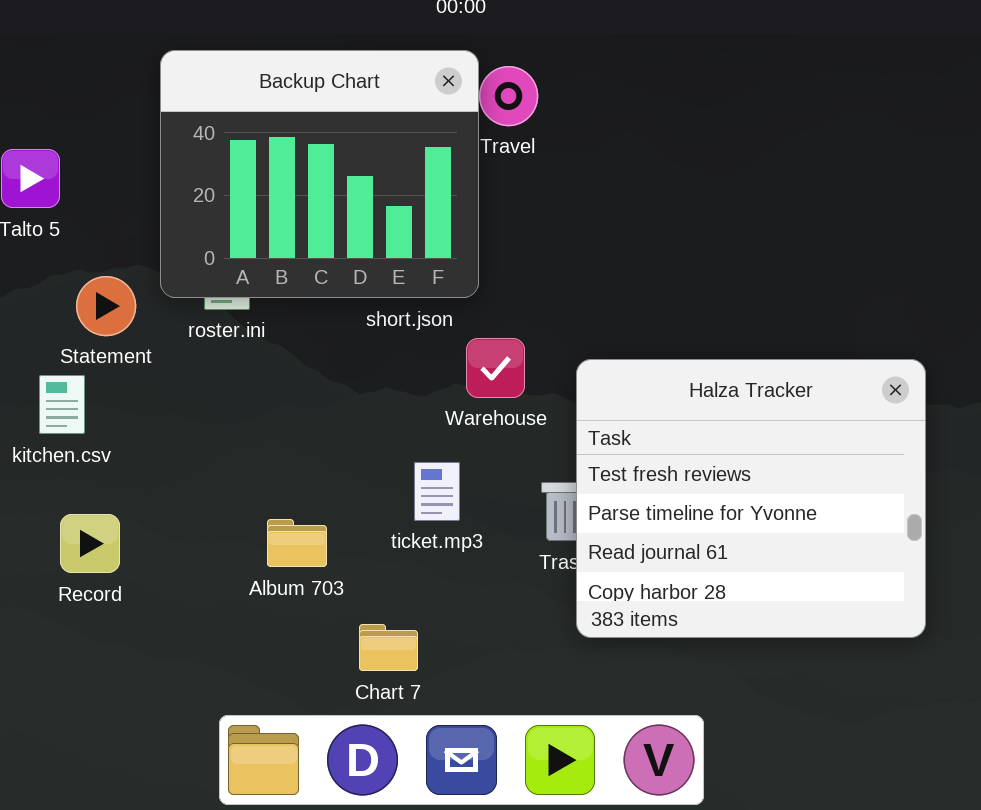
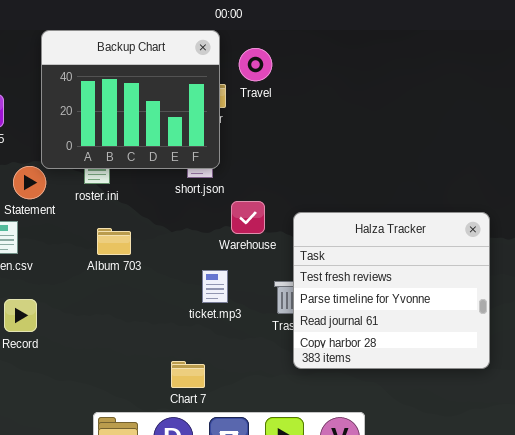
Backup Chart: [160,50,479,298] -> [41,30,220,169], moved
Album 703: [267,519,327,567] -> [97,228,131,255], moved

